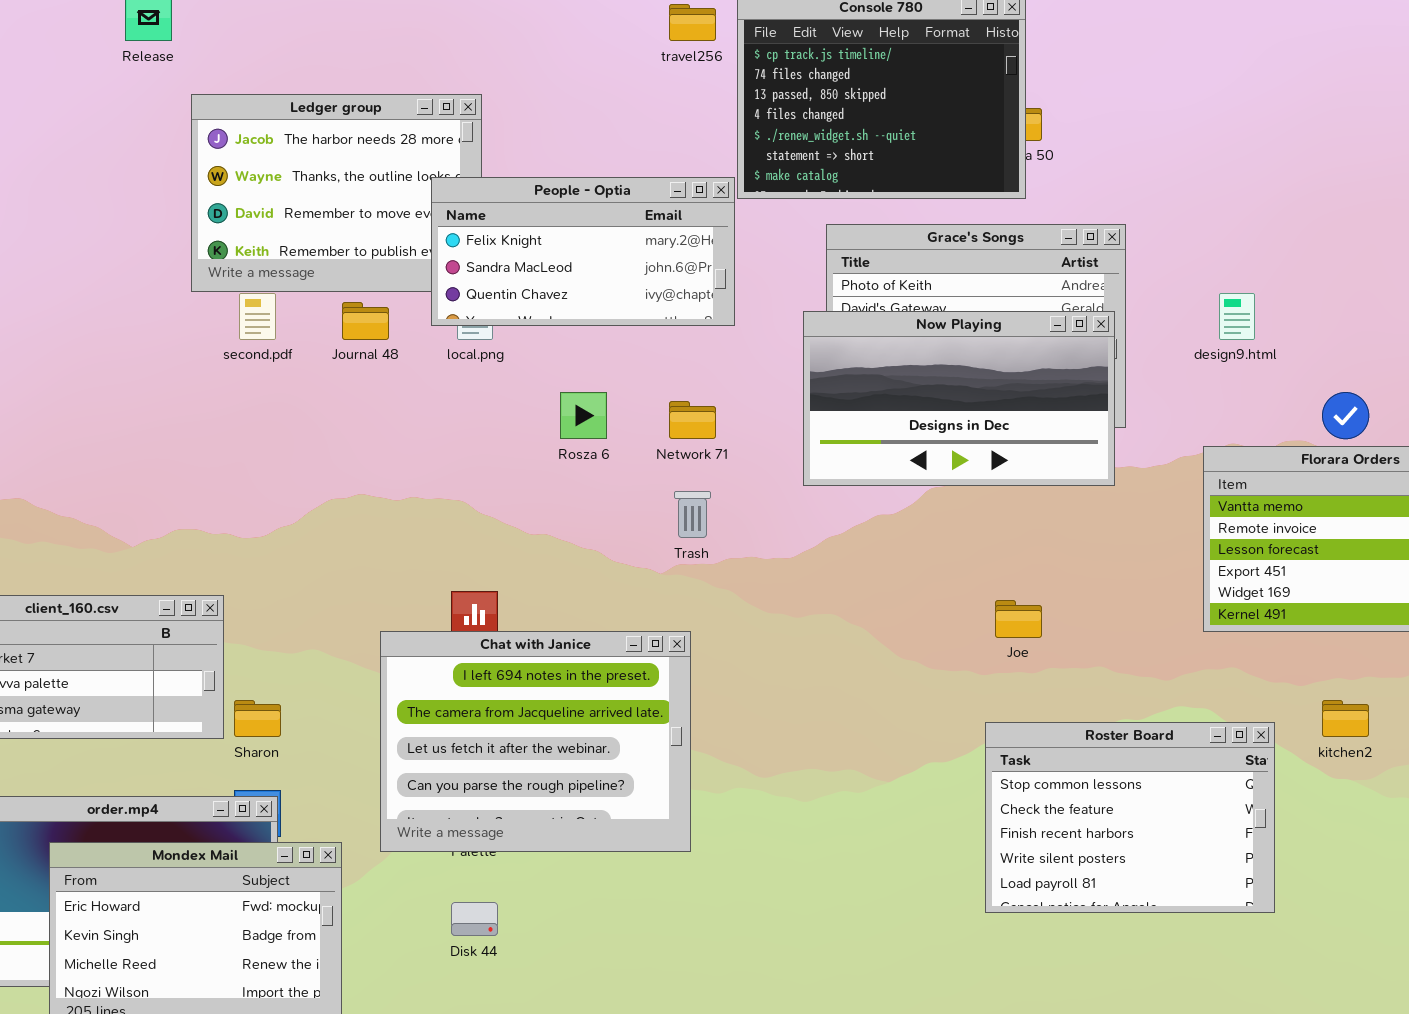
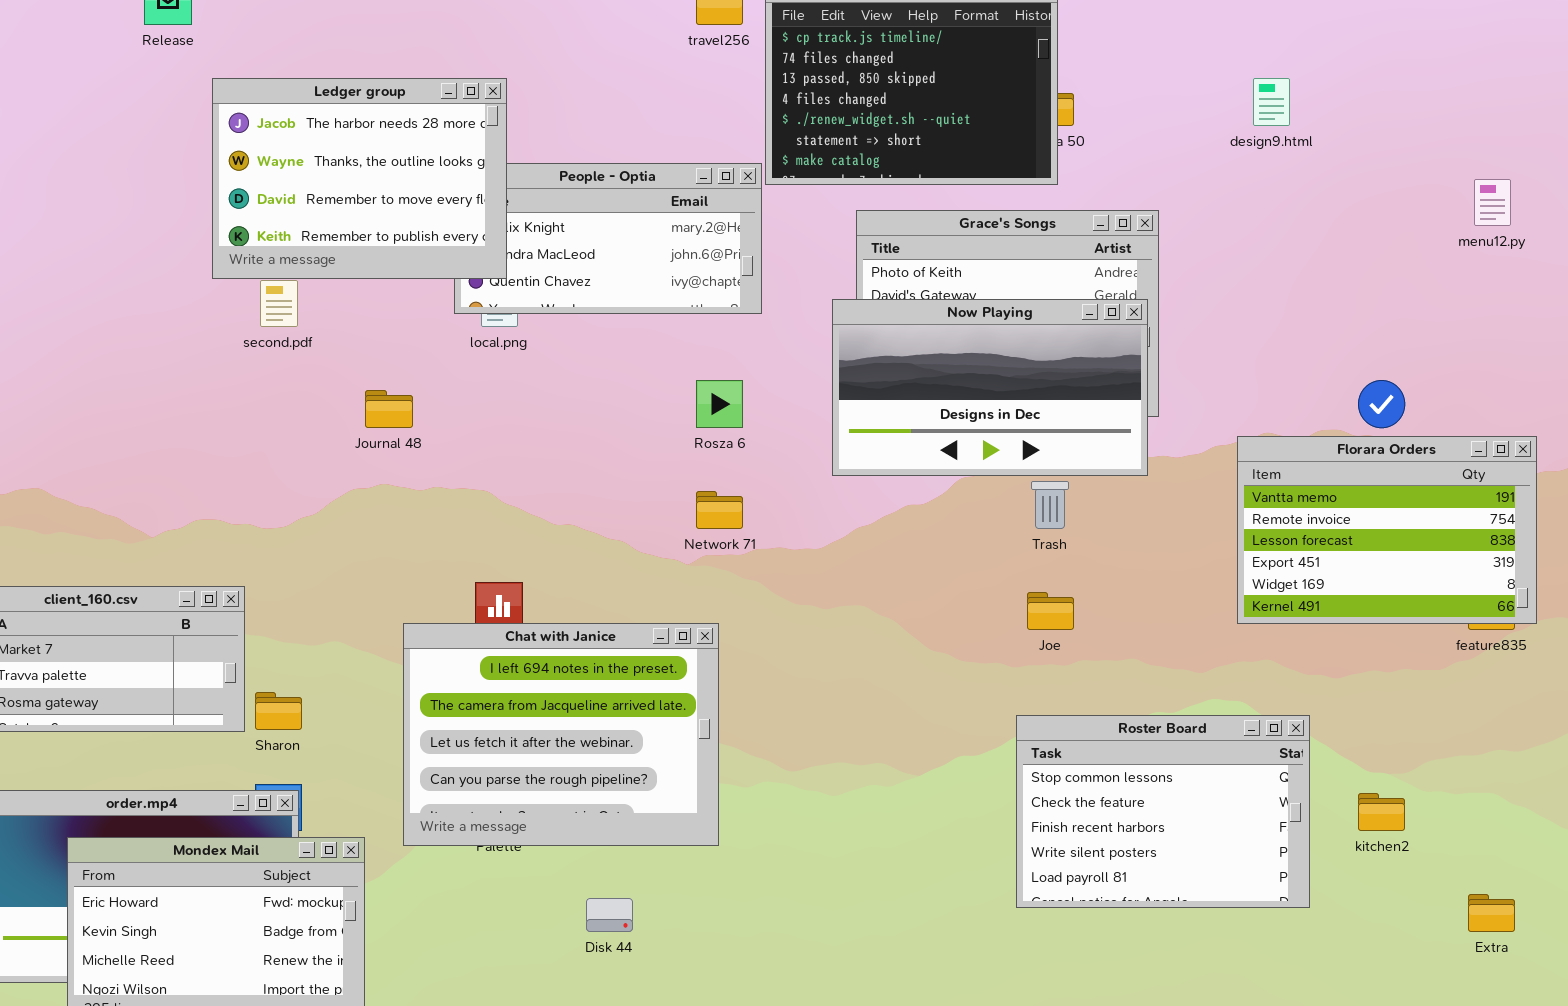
Ledger group: [191,94,482,292] -> [212,78,507,279], raised
design9.html: [1219,293,1255,340] -> [1253,78,1290,126], moved
Journal 48: [342,302,389,340] -> [365,390,413,428], moved
Rosza 6: [560,392,607,439] -> [696,380,743,428], moved
Network 71: [669,401,716,439] -> [696,491,743,529], moved
Trash: [674,491,711,538] -> [1031,481,1069,529], moved
kitchen2: [1322,700,1369,737] -> [1358,793,1405,831], moved
Disk 44: [451,902,498,936] -> [586,898,633,932], moved

